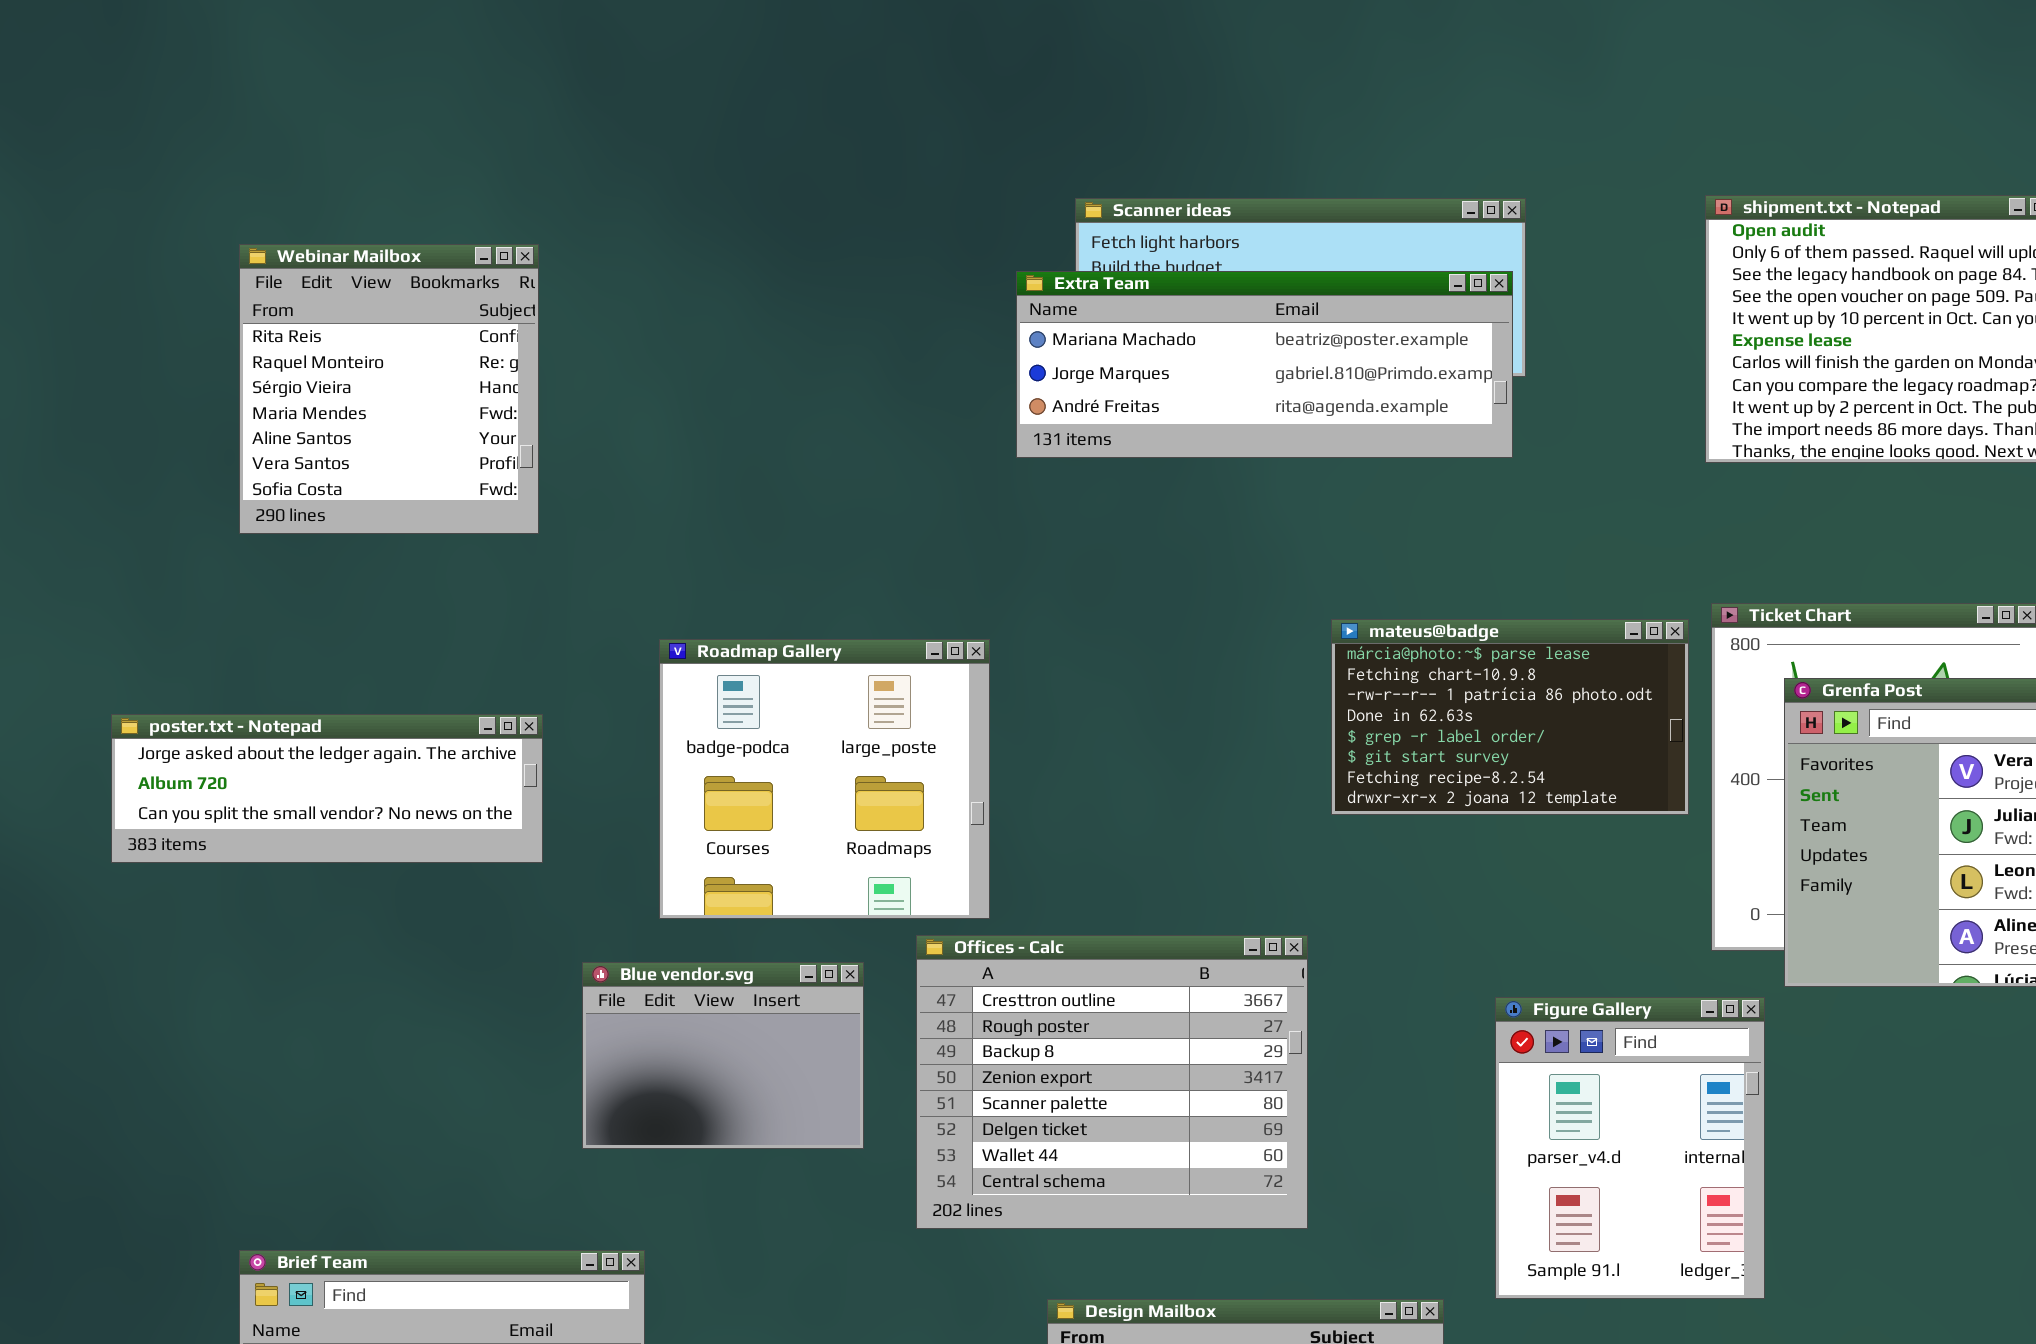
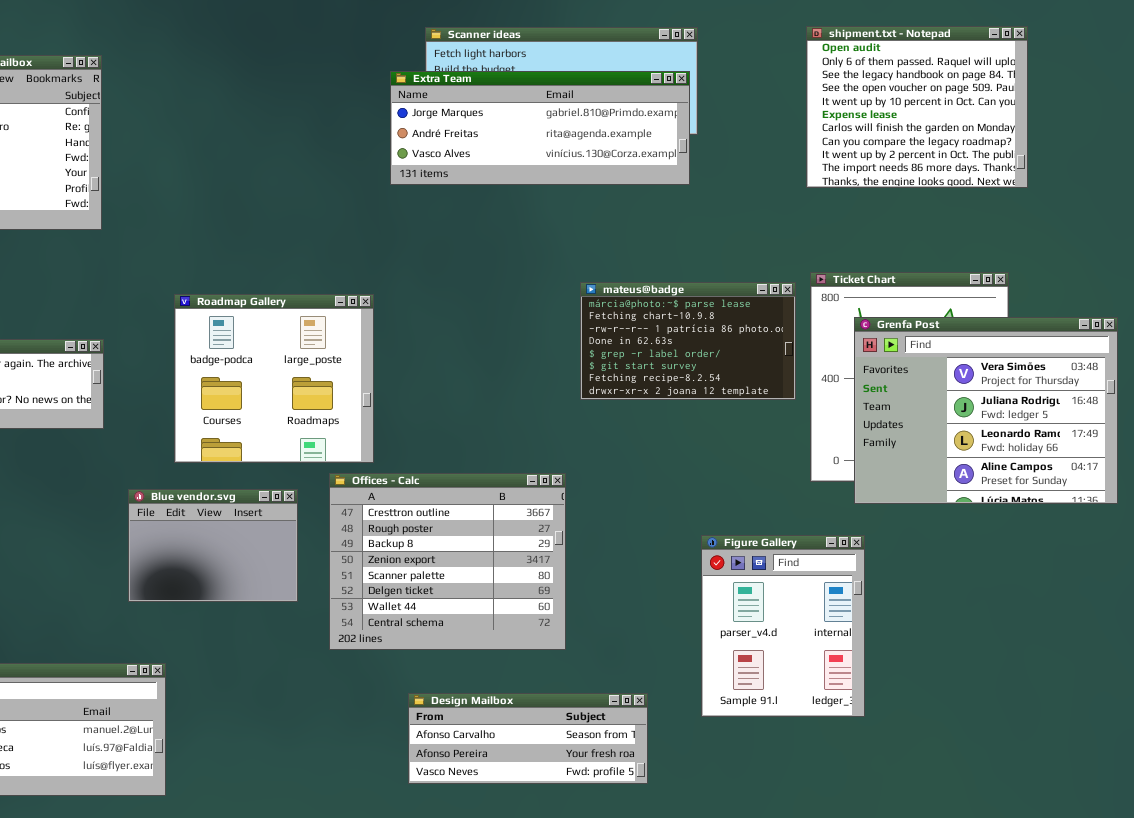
Extra Team: [1016,271,1513,458] -> [390,71,690,185], scrolled down 1 row
Figure Gallery: [1495,997,1765,1299] -> [701,535,865,717], moved

